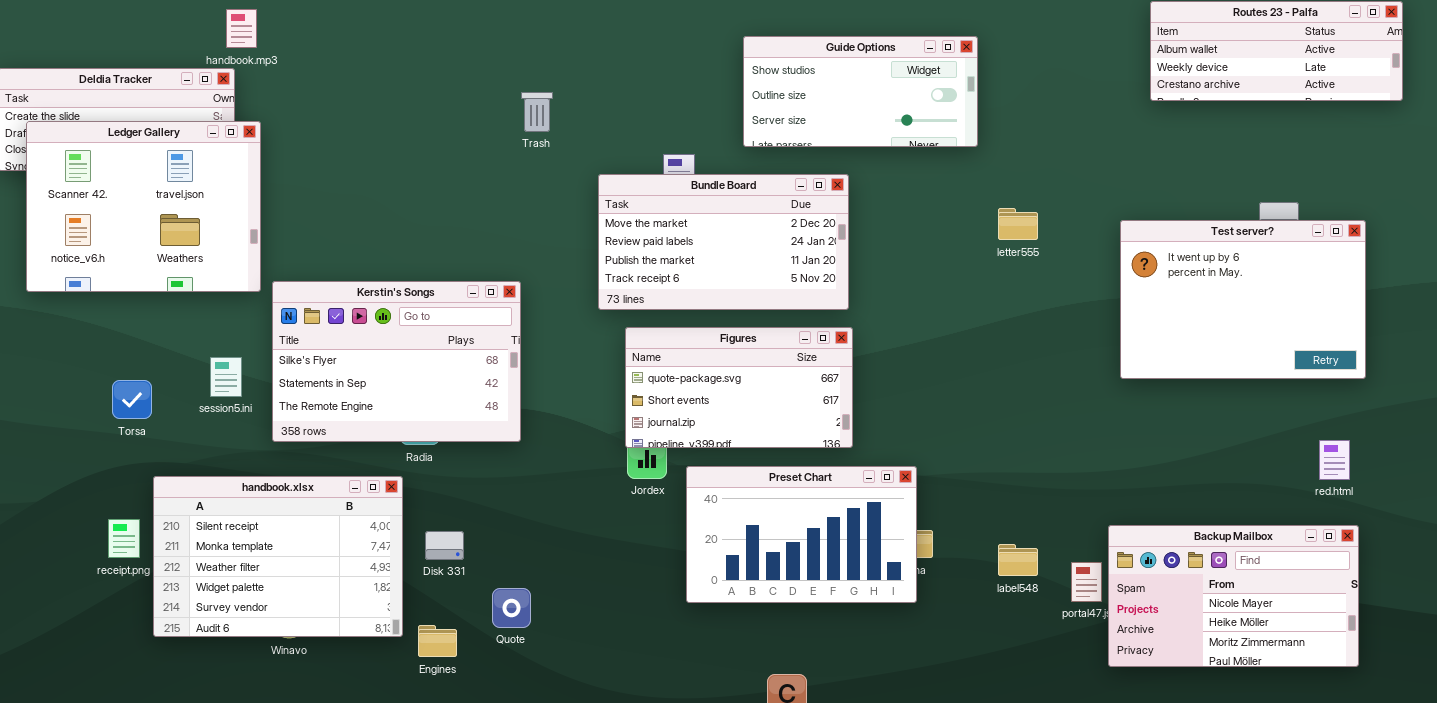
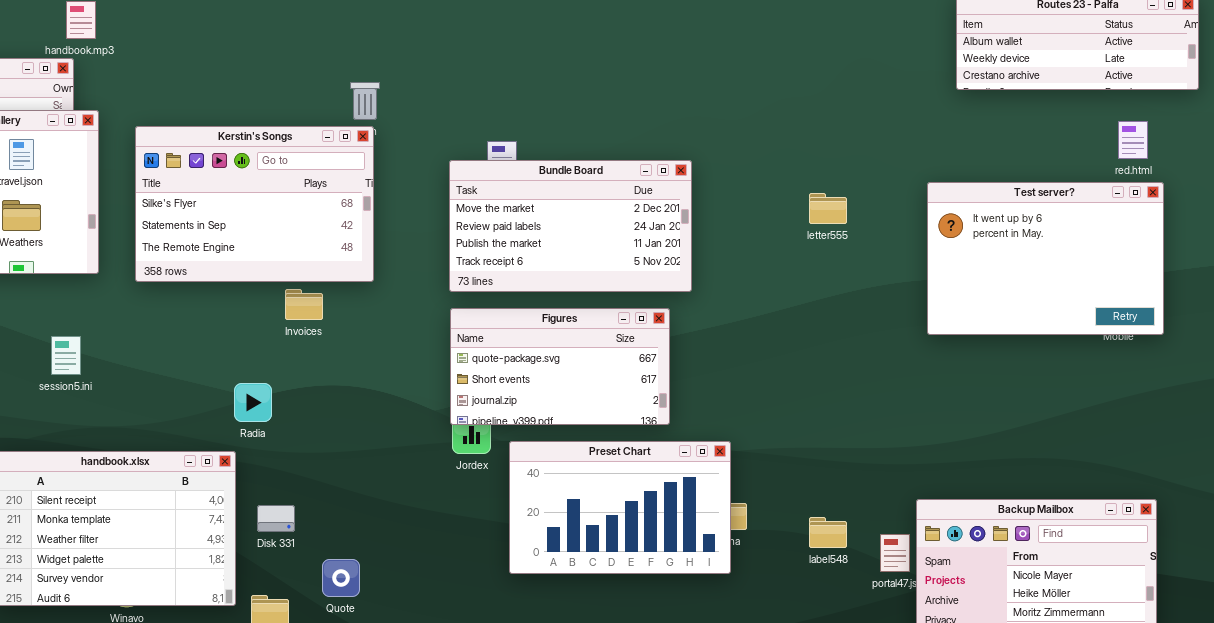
Guide Options: [743,36,978,147] -> none, closed
Bundle Board: [598,174,849,310] -> [449,160,692,292], moved
Test server?: [1120,220,1366,379] -> [927,182,1164,335], moved
Kerstin's Songs: [272,281,521,442] -> [135,126,374,282], moved
red.html: [1319,440,1350,480] -> [1118,121,1148,159], moved

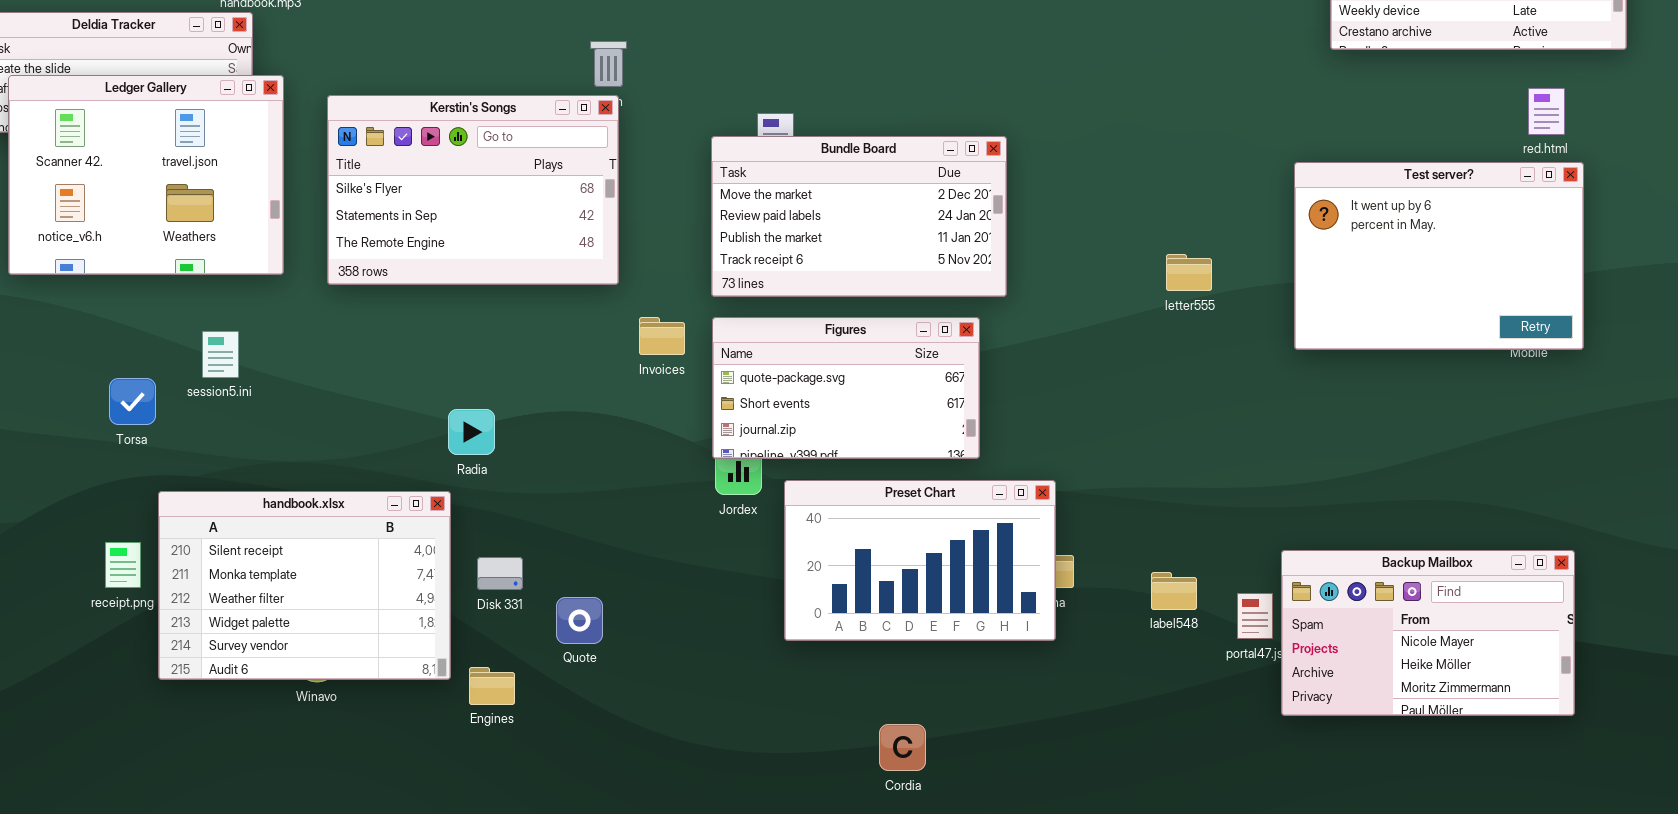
letter555: [809,193,847,224] -> [1166,254,1212,291], moved
Invoices: [285,289,323,320] -> [639,317,685,355], moved
session5.ini: [51,336,81,375] -> [202,331,239,378], moved
Quote: [322,559,360,597] -> [556,597,603,644], moved

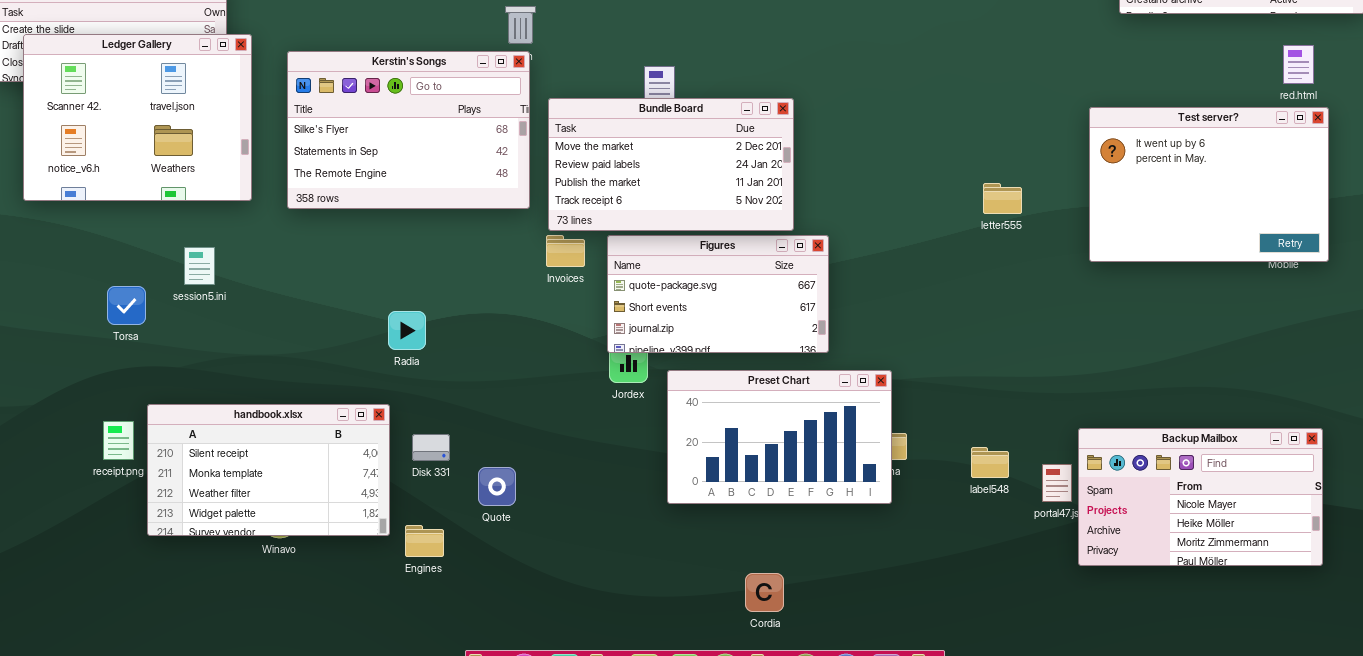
Bundle Board: [711,136,1007,297] -> [548,98,794,231], moved
handbook.xlsx: [158,491,451,680] -> [147,404,390,536], resized

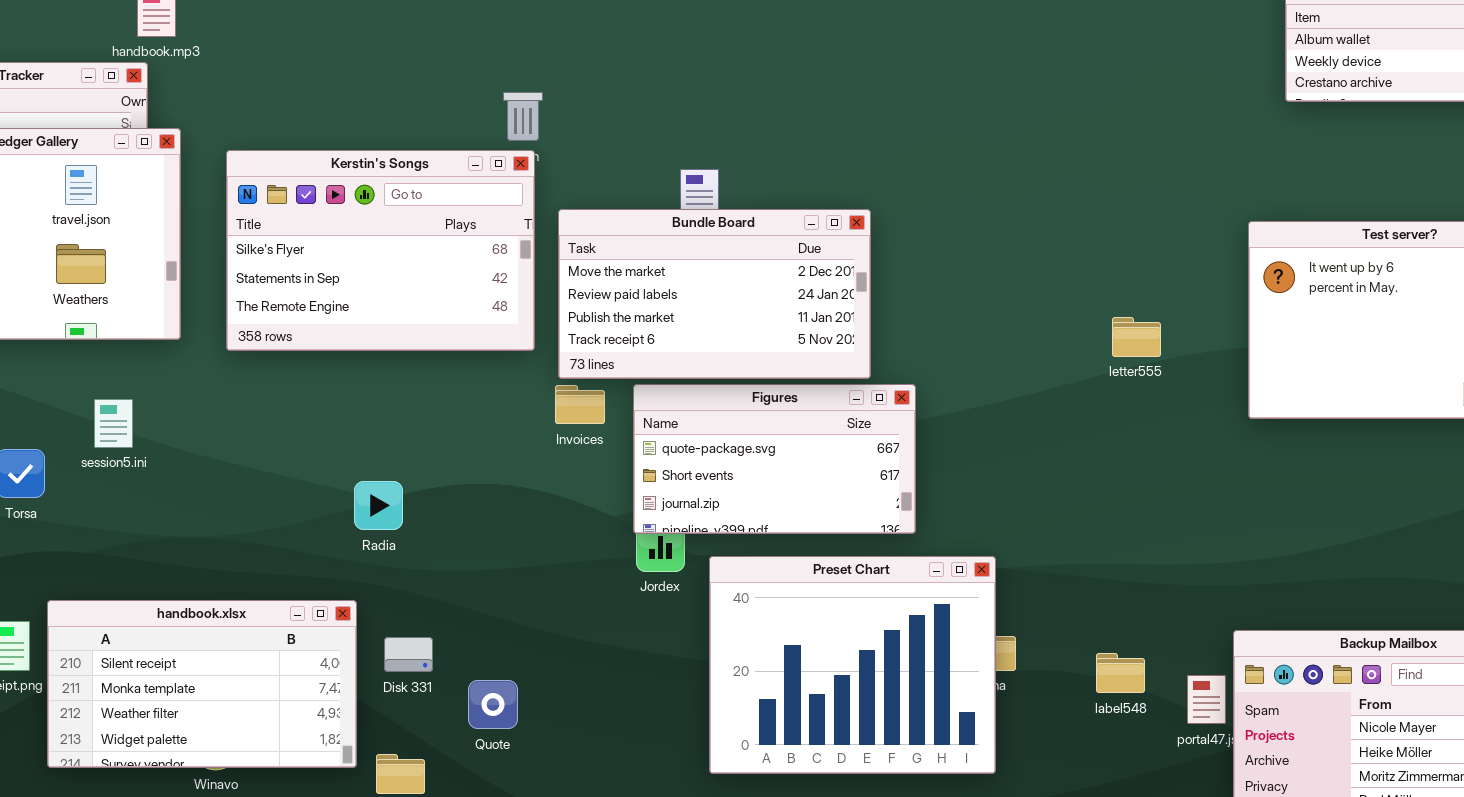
Preset Chart: [667,370,892,504] -> [709,556,996,774], resized

